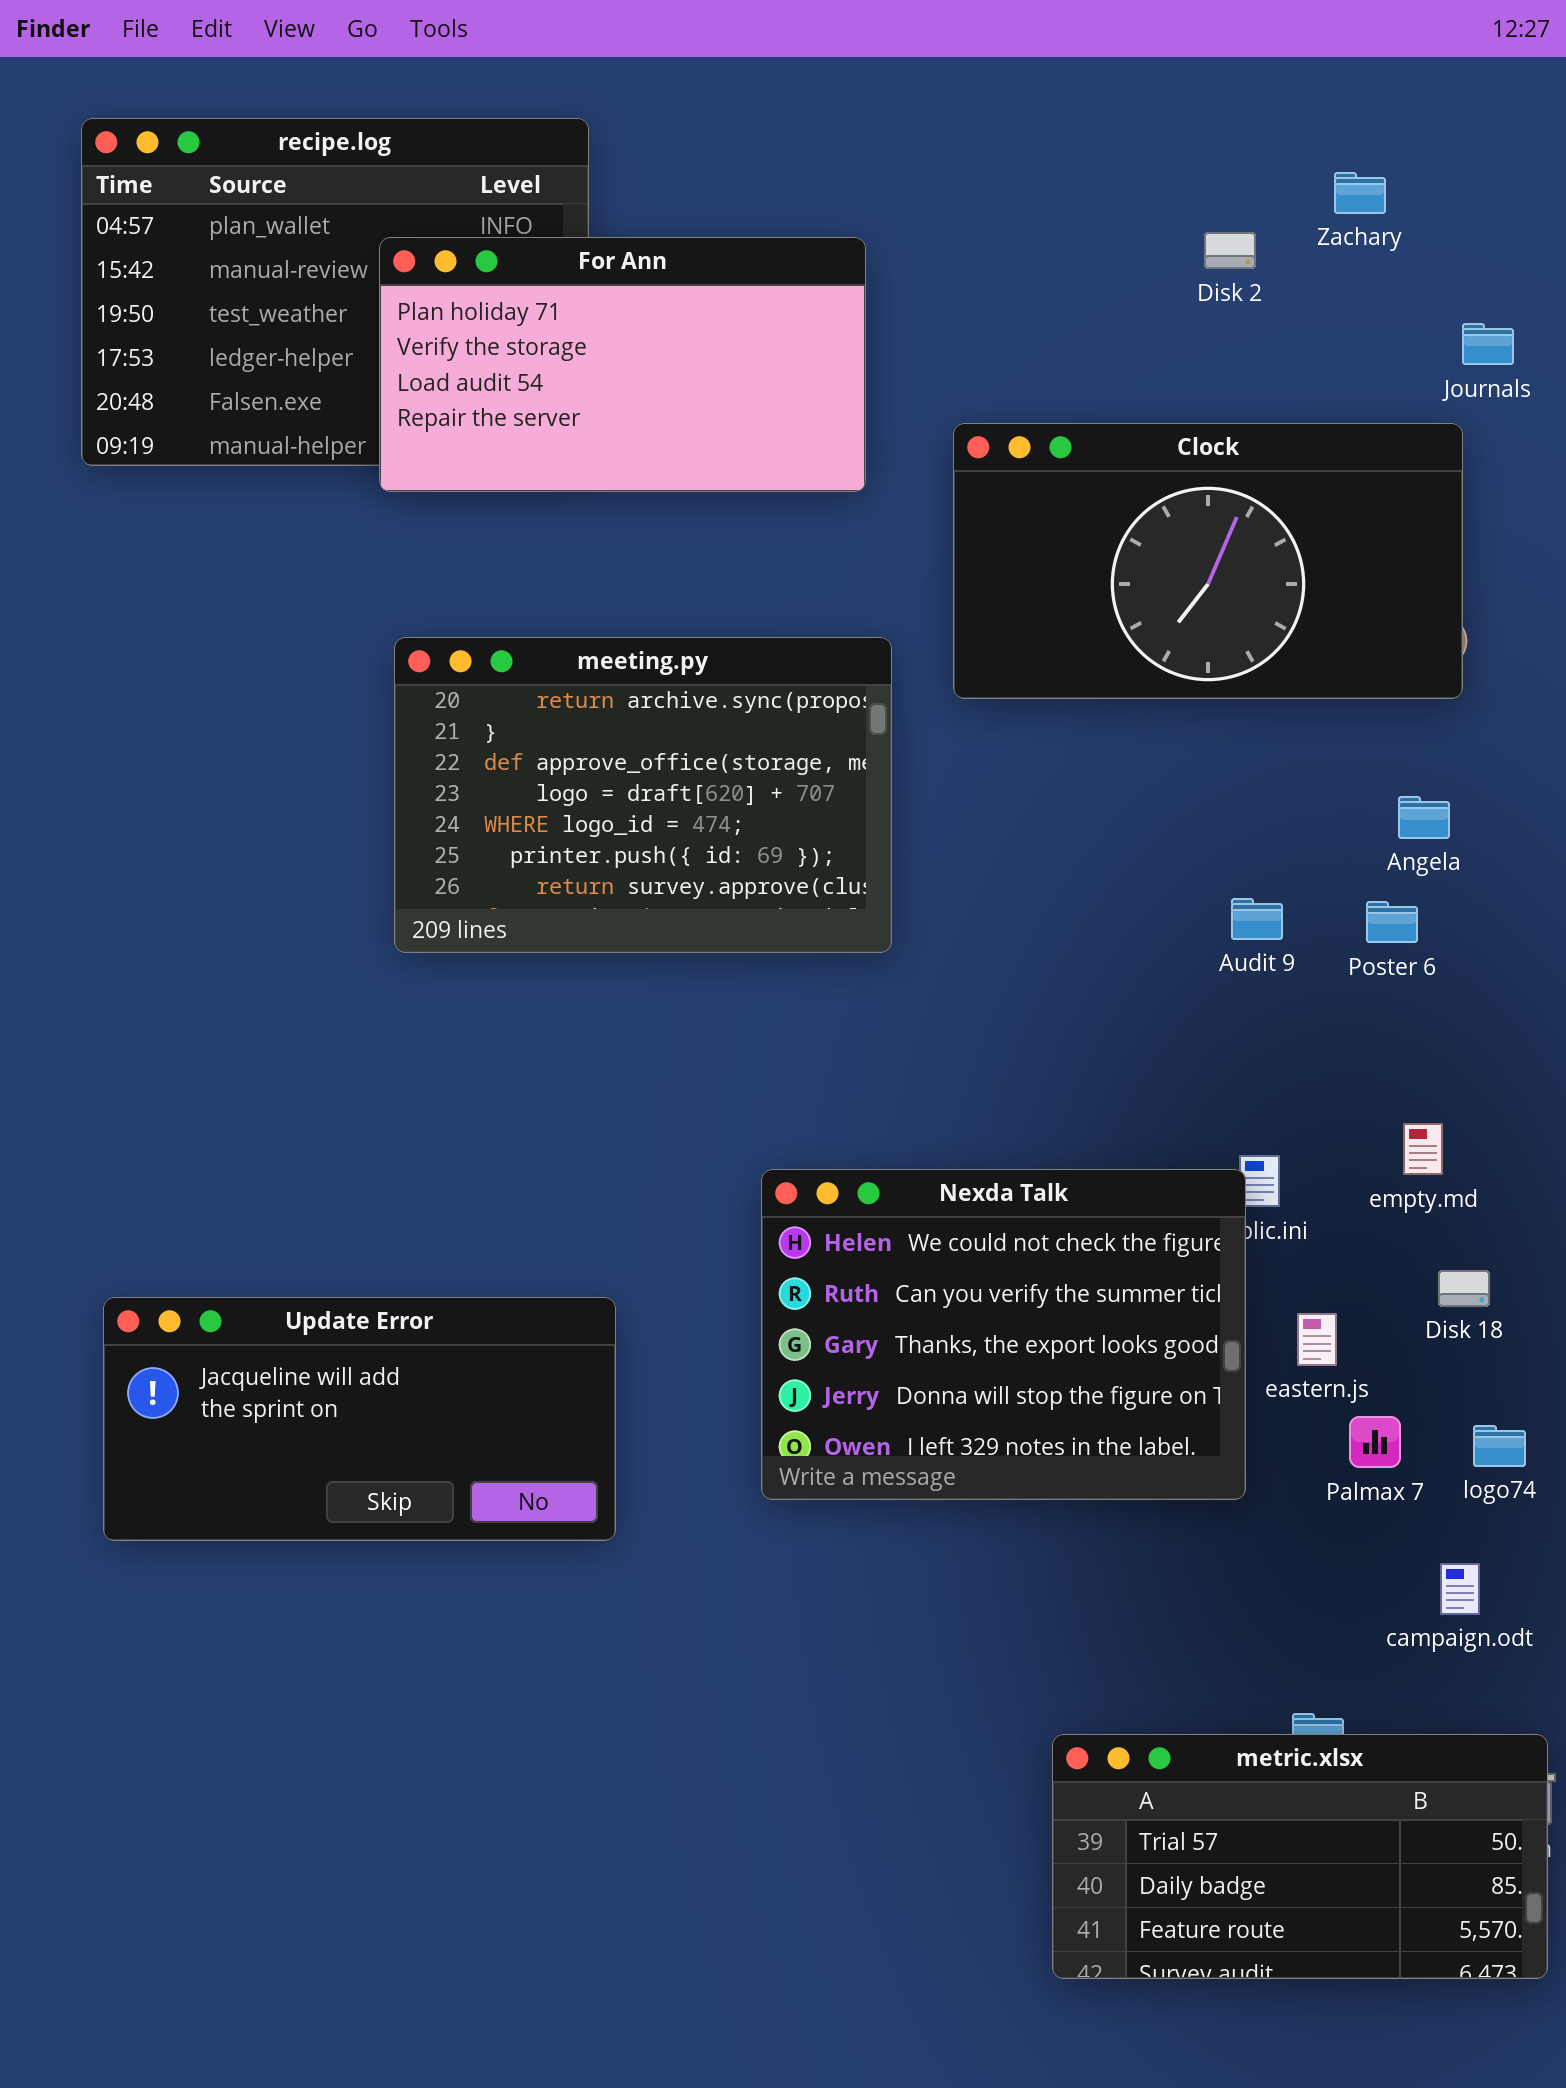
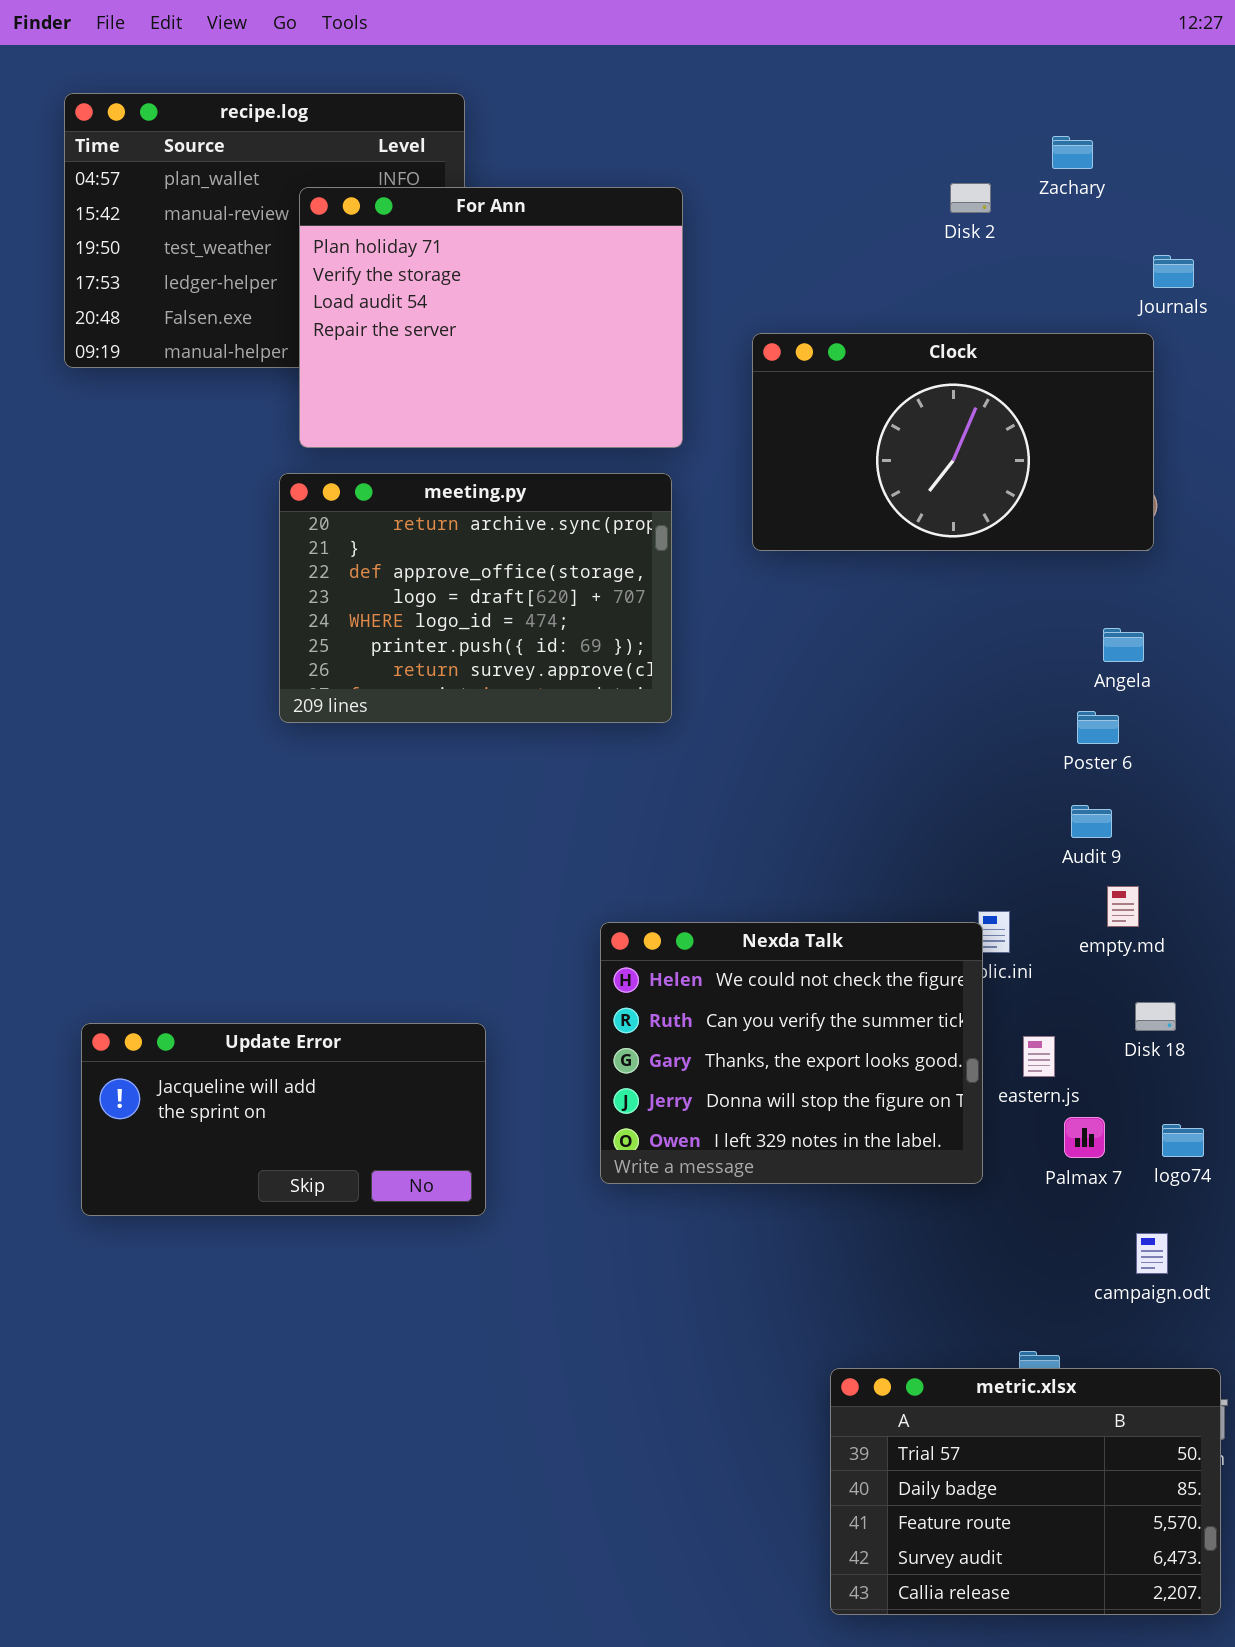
For Ann: [379,237,866,492] -> [299,187,683,448], resized
meeting.py: [394,637,892,953] -> [279,473,672,723], moved
Audit 9: [1231,898,1283,940] -> [1071,805,1112,838], moved
metric.xlsx: [1052,1734,1548,1979] -> [830,1368,1221,1615], resized

